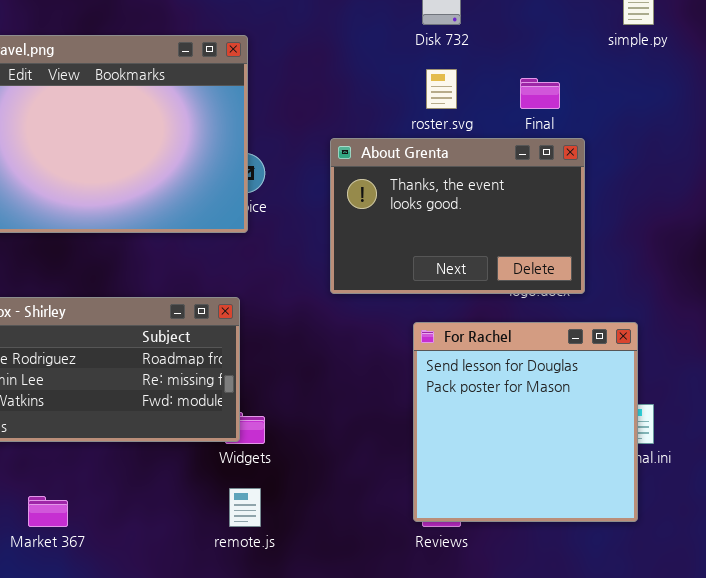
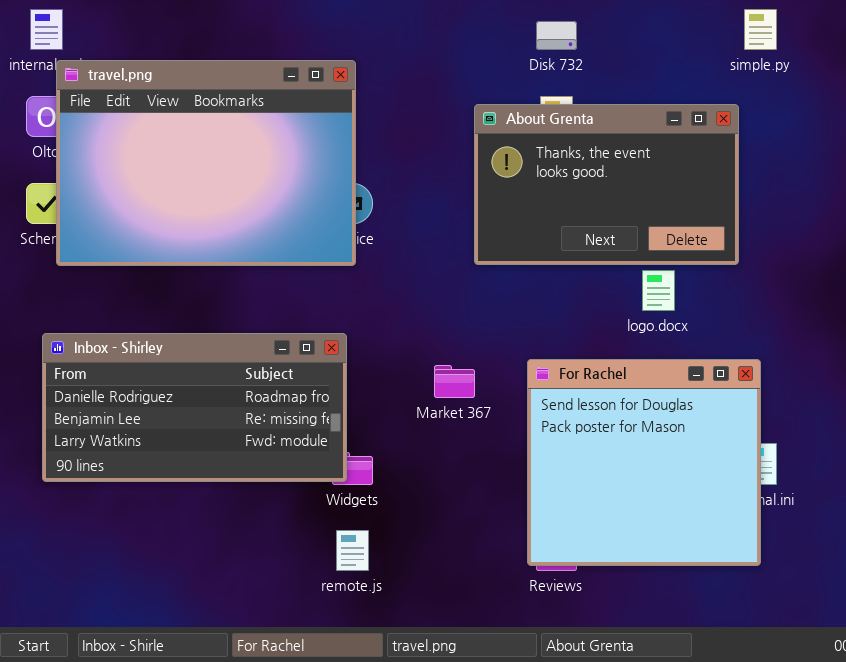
About Grenta: [330,138,585,294] -> [474,104,739,265], moved
Market 367: [28,496,68,527] -> [434,365,475,398], moved

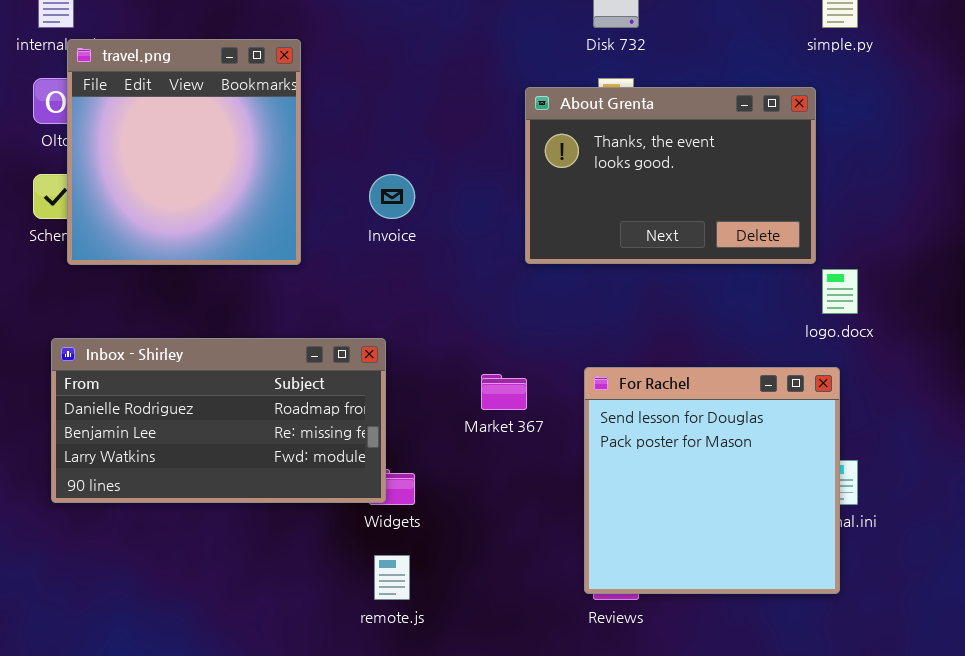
travel.png: [56,60,356,266] -> [67,39,301,265], resized
logo.docx: [642,270,675,311] -> [822,269,858,314], moved

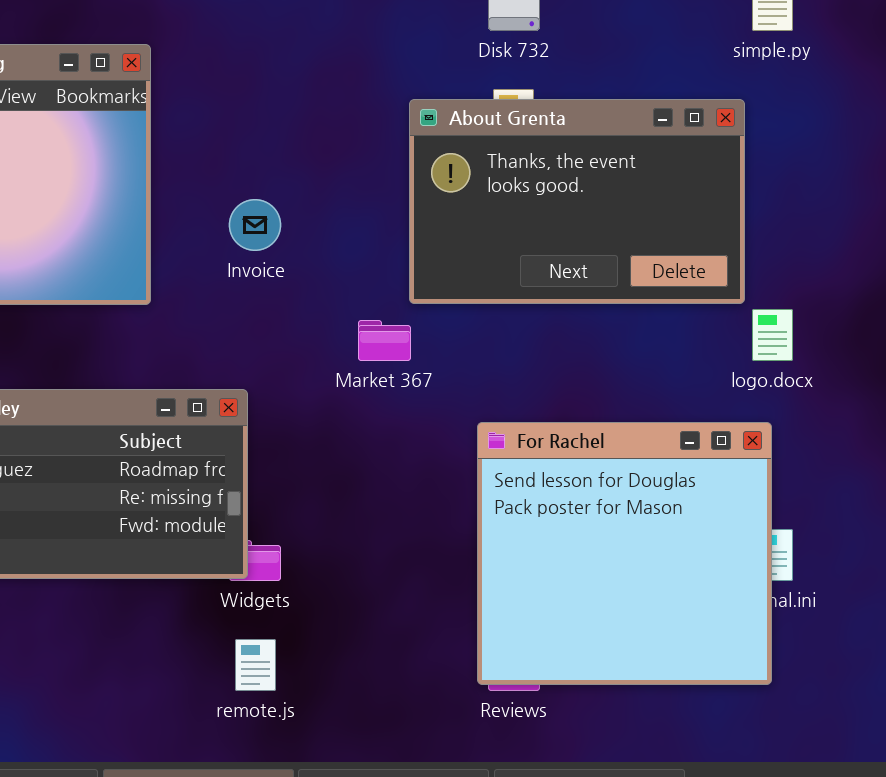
Market 367: [481,374,527,410] -> [358,320,411,361], moved

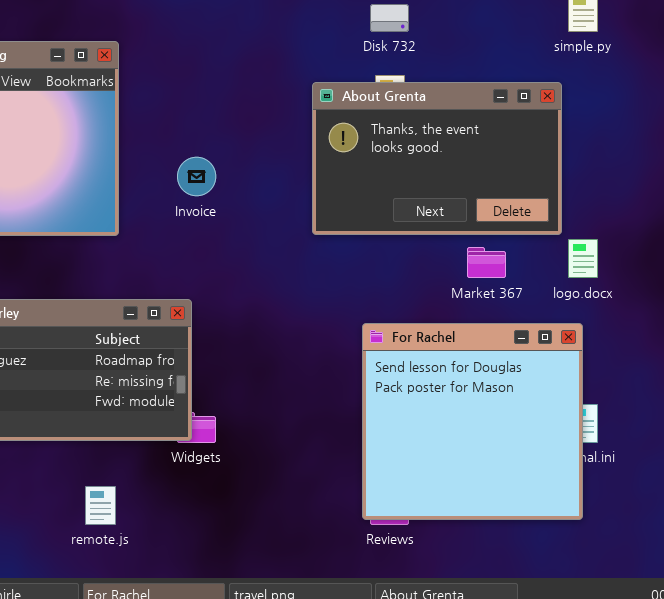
Market 367: [358,320,411,361] -> [467,247,506,278], moved
remote.js: [235,639,276,691] -> [85,486,116,525], moved

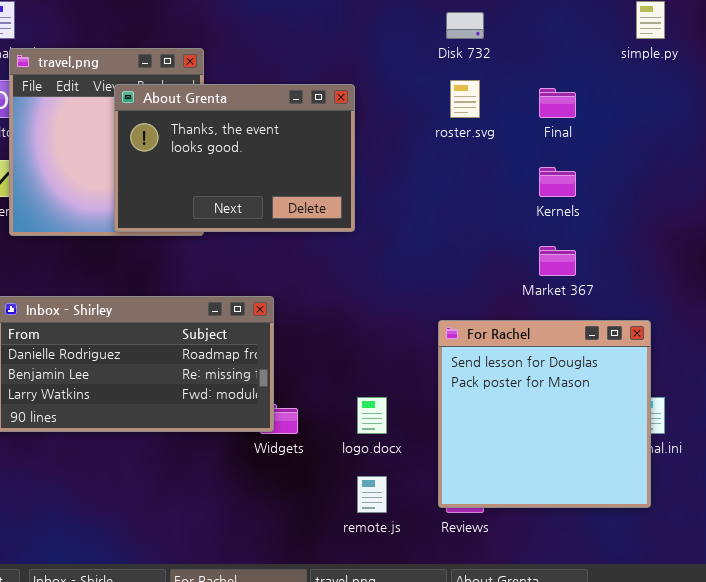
About Grenta: [312,82,562,235] -> [114,84,355,232], moved
logo.docx: [568,239,598,278] -> [357,397,387,434], moved
remote.js: [85,486,116,525] -> [357,476,387,513], moved

